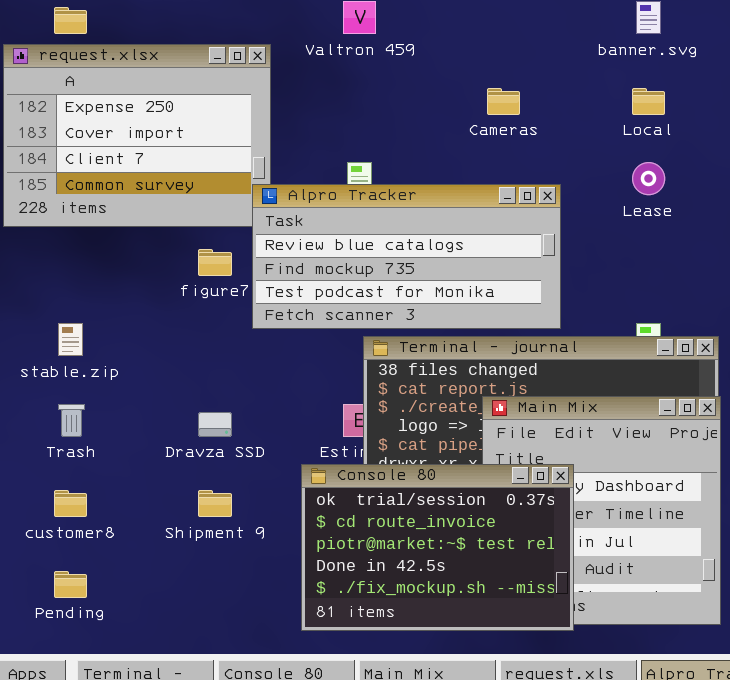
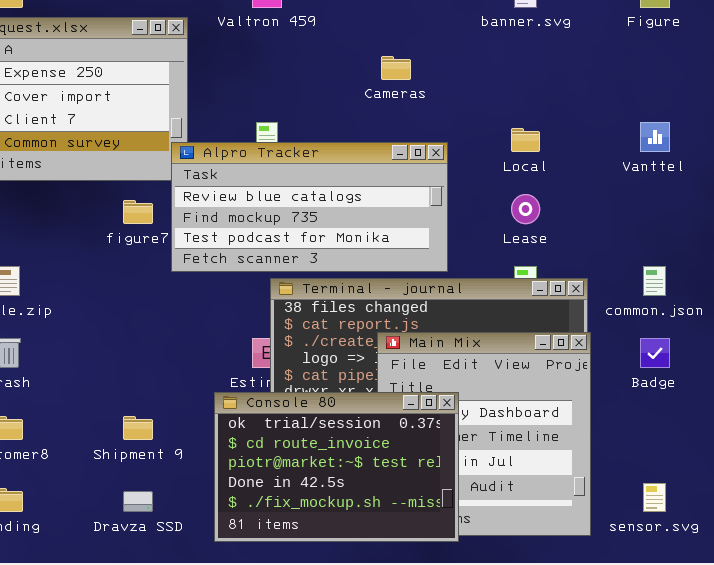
Local: [632,88,665,115] -> [511,128,540,152], moved
Lease: [632,162,665,195] -> [511,194,540,224], moved
Dravza SSD: [198,412,232,437] -> [123,491,153,512], moved

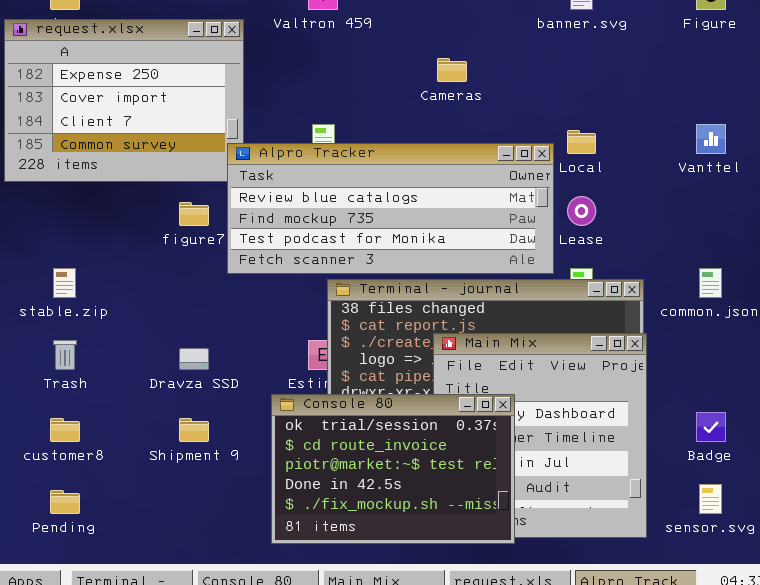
Alpro Tracker: [171,142,448,272] -> [227,143,554,274], resized
Badge: [640,338,670,368] -> [696,412,726,442], moved
Dravza SSD: [123,491,153,512] -> [179,348,209,370], moved

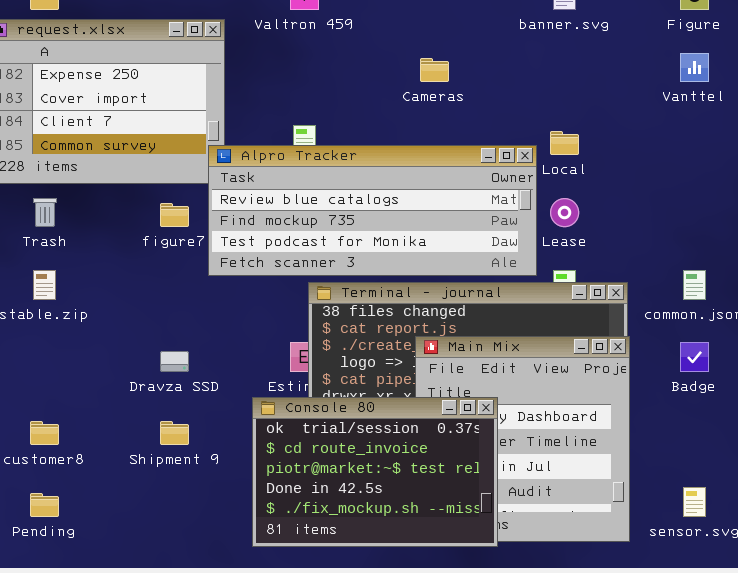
Vanttel: [696,124,726,154] -> [680,53,709,82], moved
Trash: [53,340,77,370] -> [33,198,57,227], moved
Badge: [696,412,726,442] -> [680,342,709,372], moved

